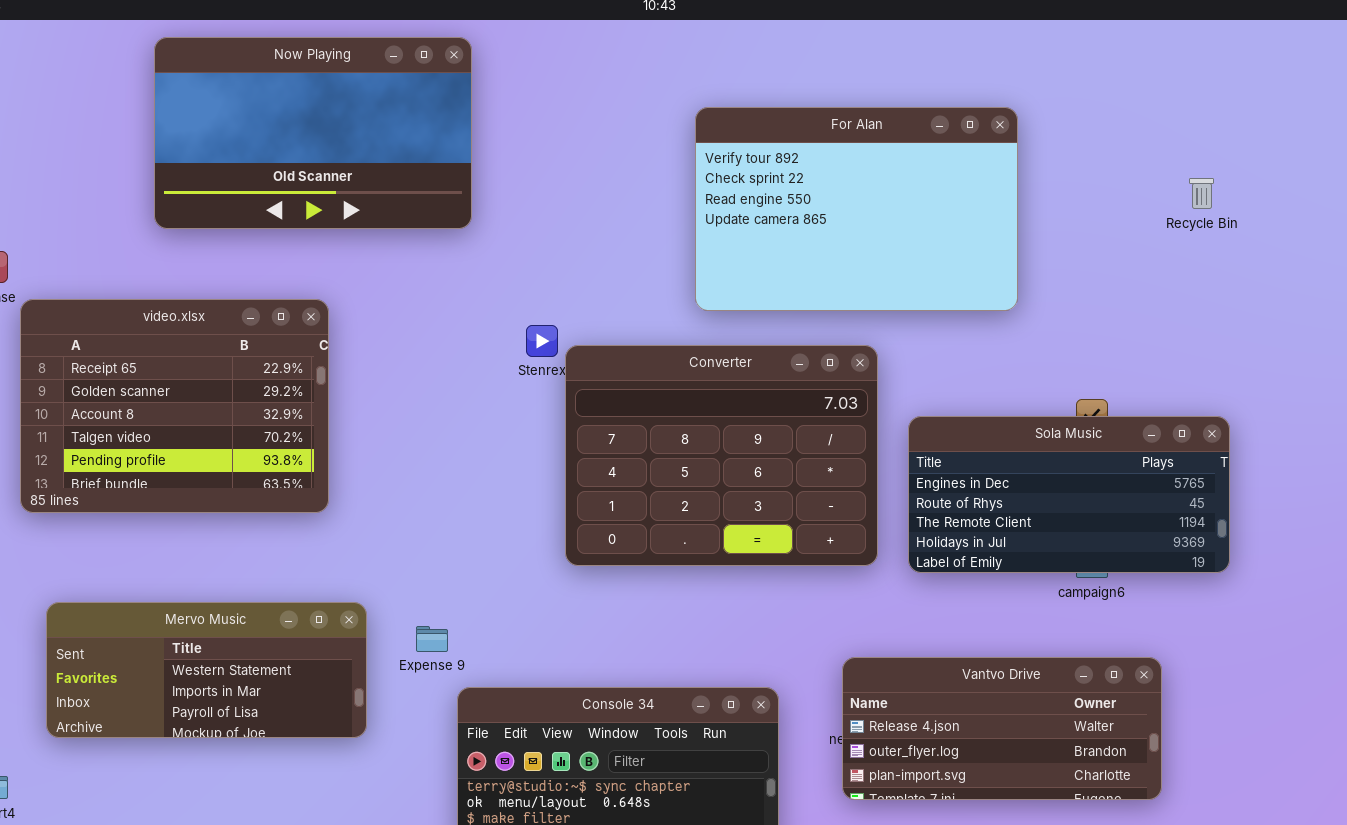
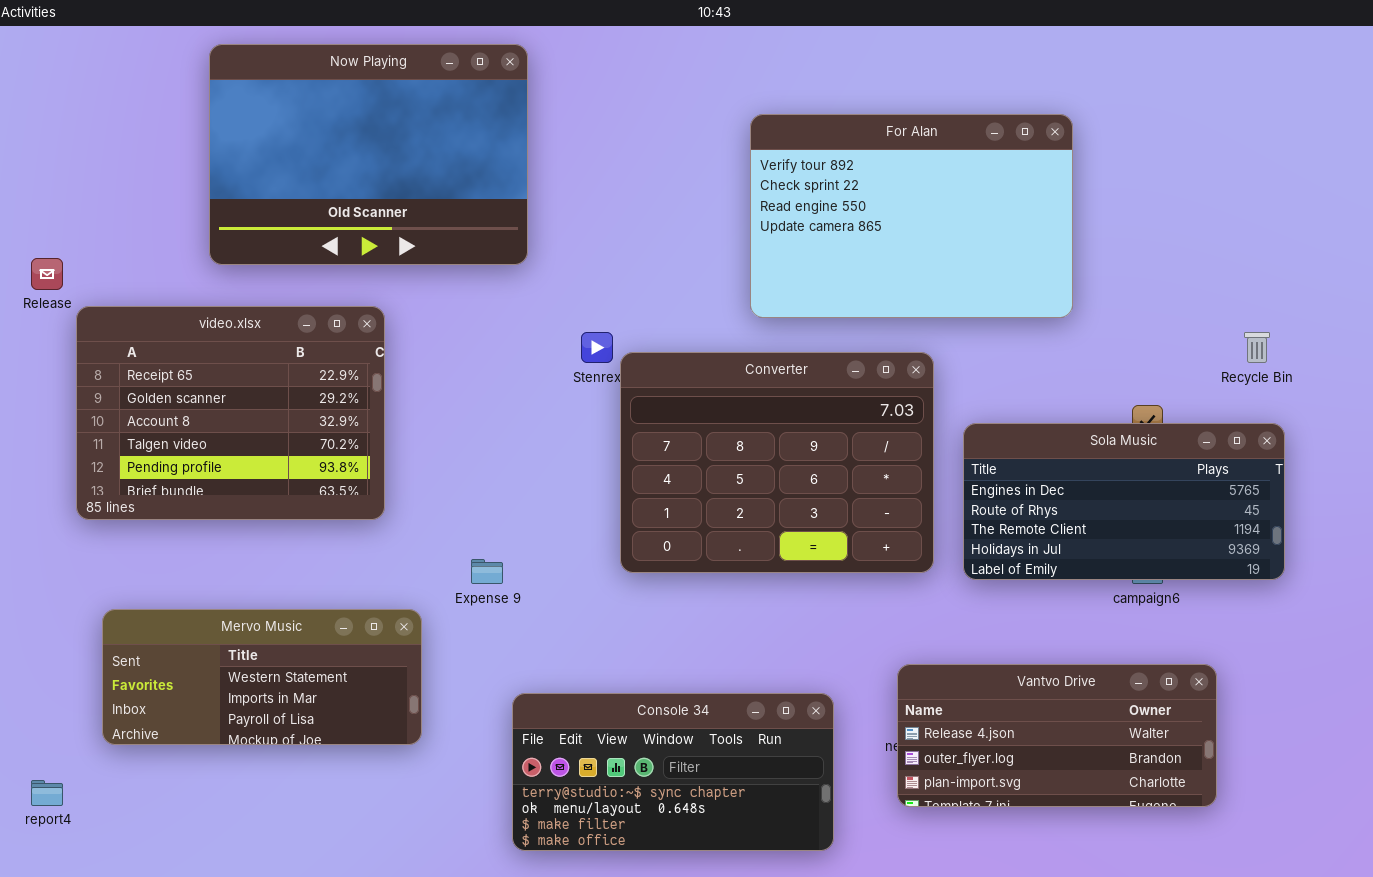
Now Playing: [154,37,472,229] -> [209,44,528,265], resized
Recycle Bin: [1189,178,1214,209] -> [1244,332,1270,363], moved
Expense 9: [416,626,448,652] -> [471,559,503,584], moved

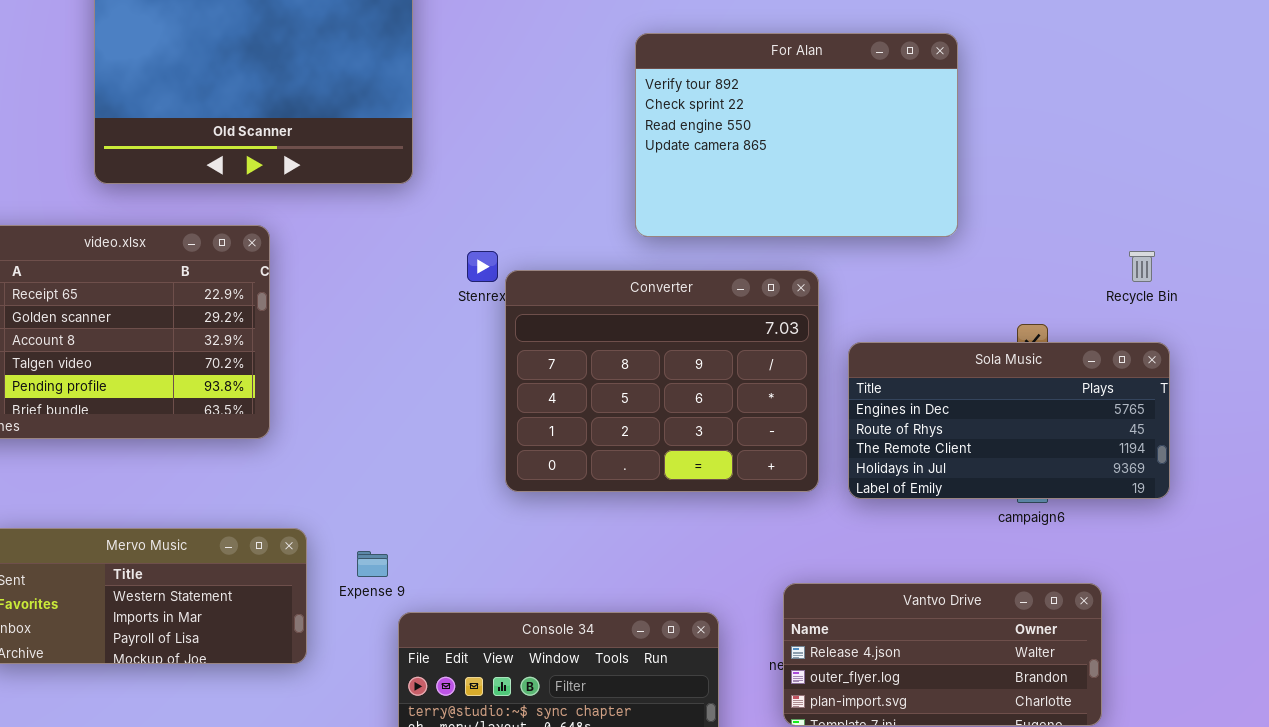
Expense 9: [471,559,503,584] -> [357,551,388,577], moved

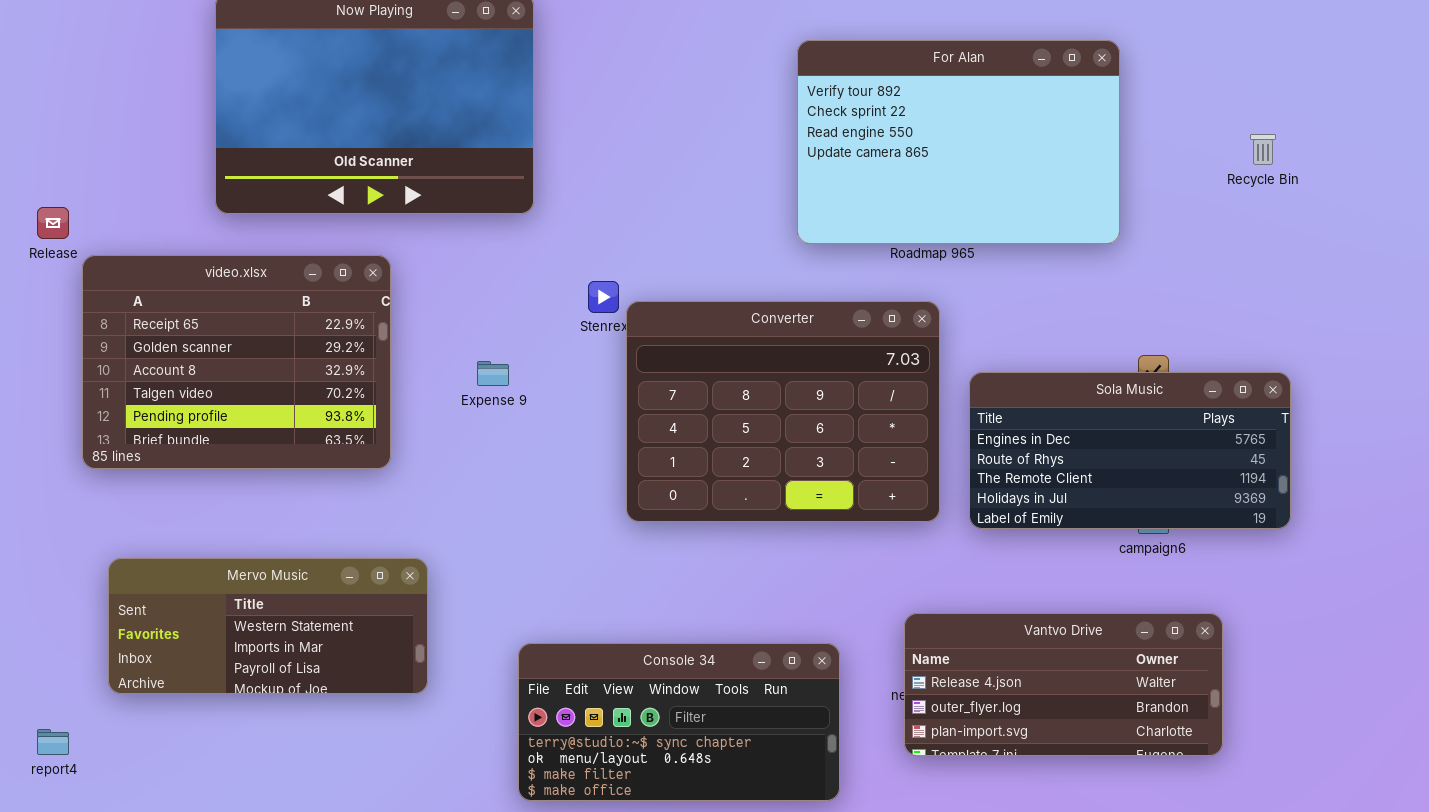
For Alan: [635,33,958,237] -> [797,40,1120,244], moved
Recycle Bin: [1129,251,1155,282] -> [1250,134,1276,165], moved
Expense 9: [357,551,388,577] -> [477,361,509,386], moved

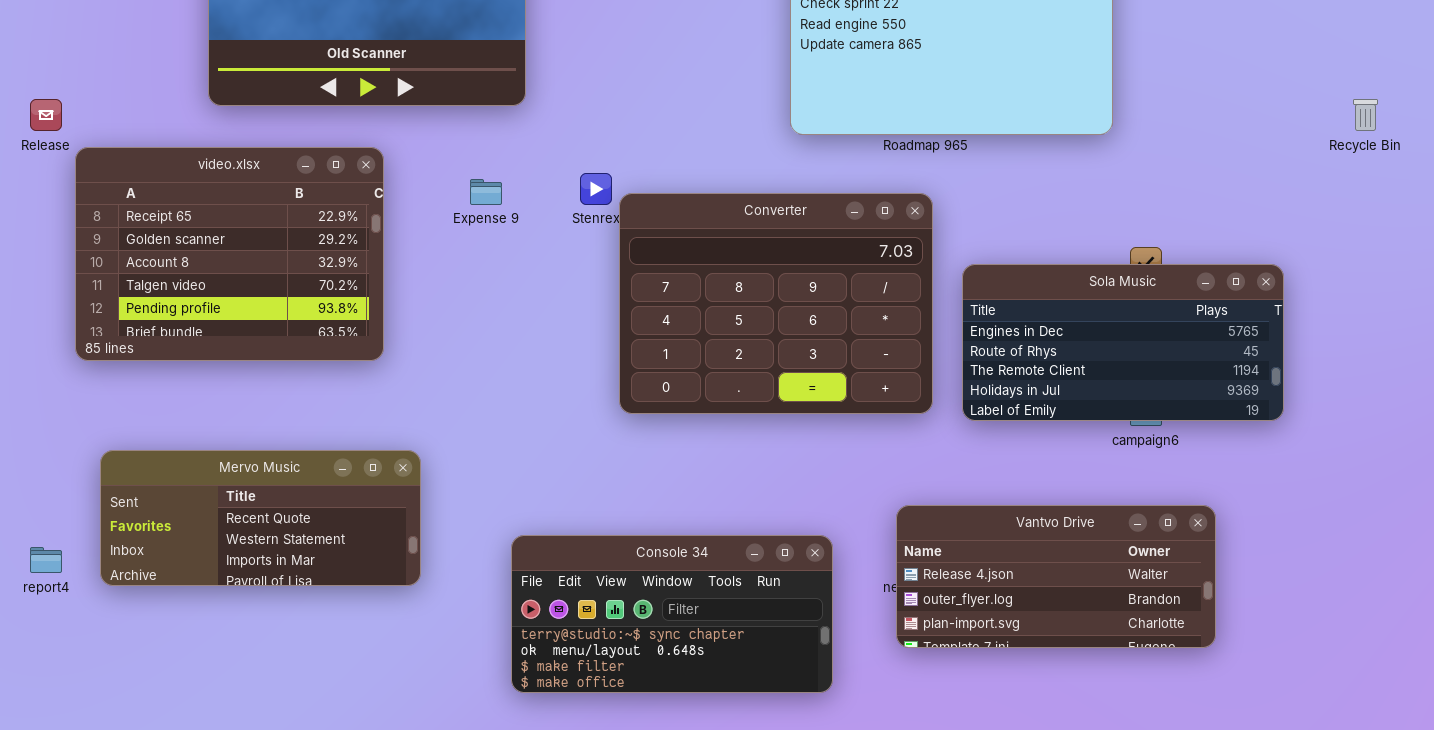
Recycle Bin: [1250,134,1276,165] -> [1353,99,1378,131], moved
Expense 9: [477,361,509,386] -> [470,179,502,205], moved
Mervo Music: [108,558,428,694] -> [100,450,421,586], scrolled up 1 row
report4: [37,729,69,755] -> [30,547,62,573], moved

